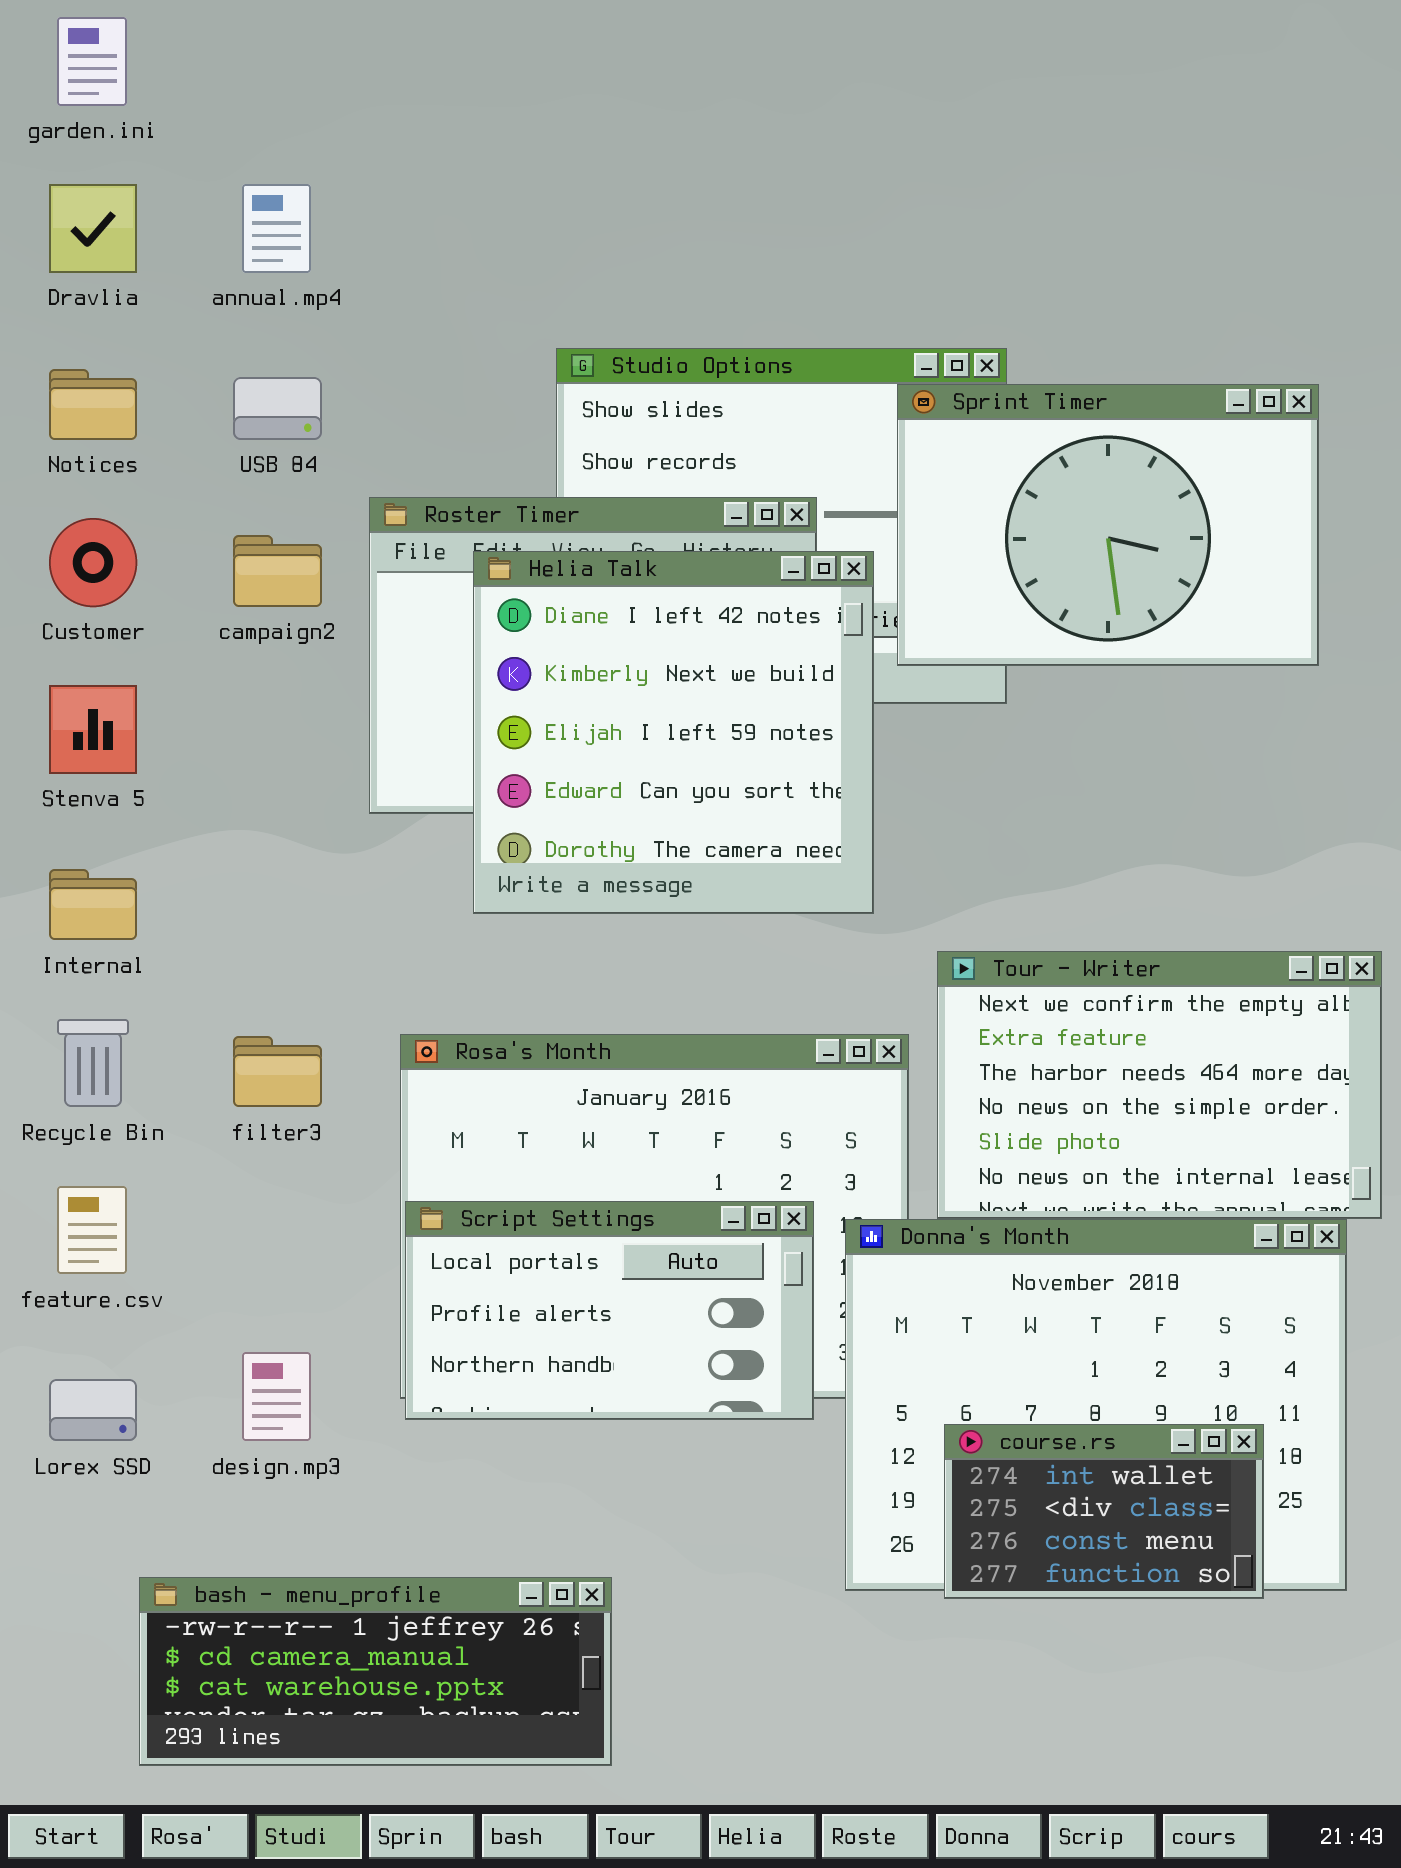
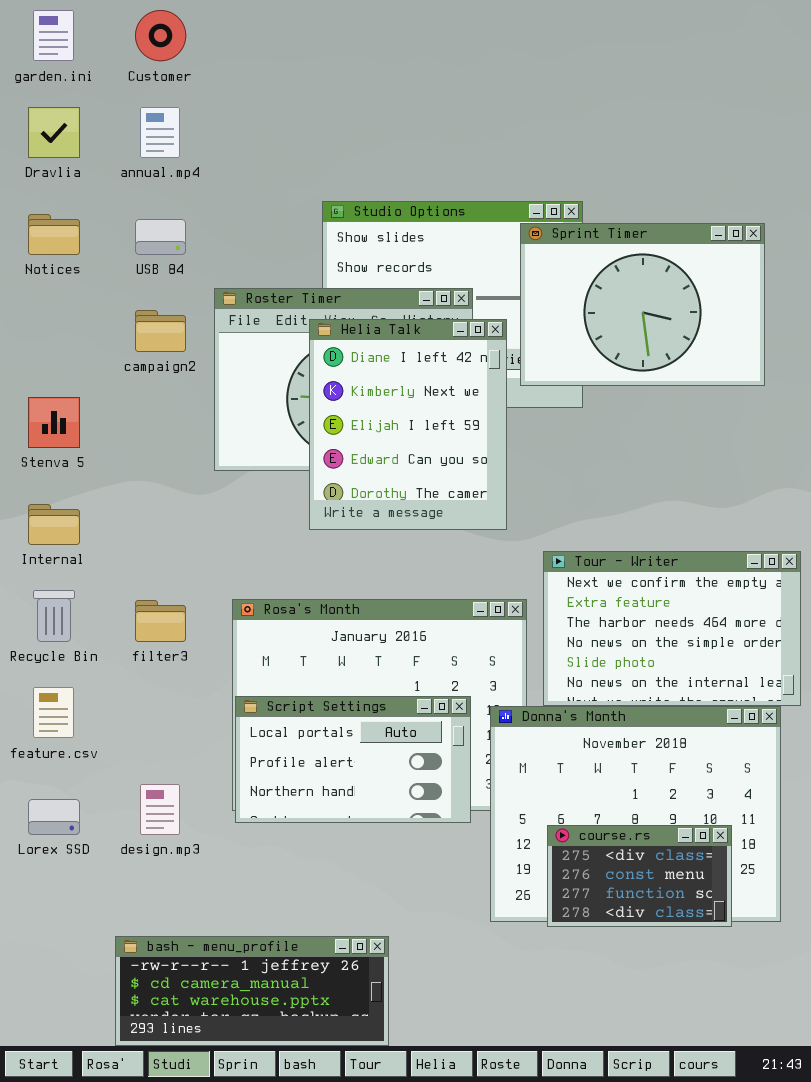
Customer: [49,518,137,607] -> [135,10,186,61], moved
Helia Talk: [473,551,874,914] -> [309,319,507,530], resized
course.rs: [944,1424,1264,1599] -> [547,825,732,927], scrolled down 1 row
bash - menu_profile: [139,1577,612,1766] -> [115,936,389,1046], moved

